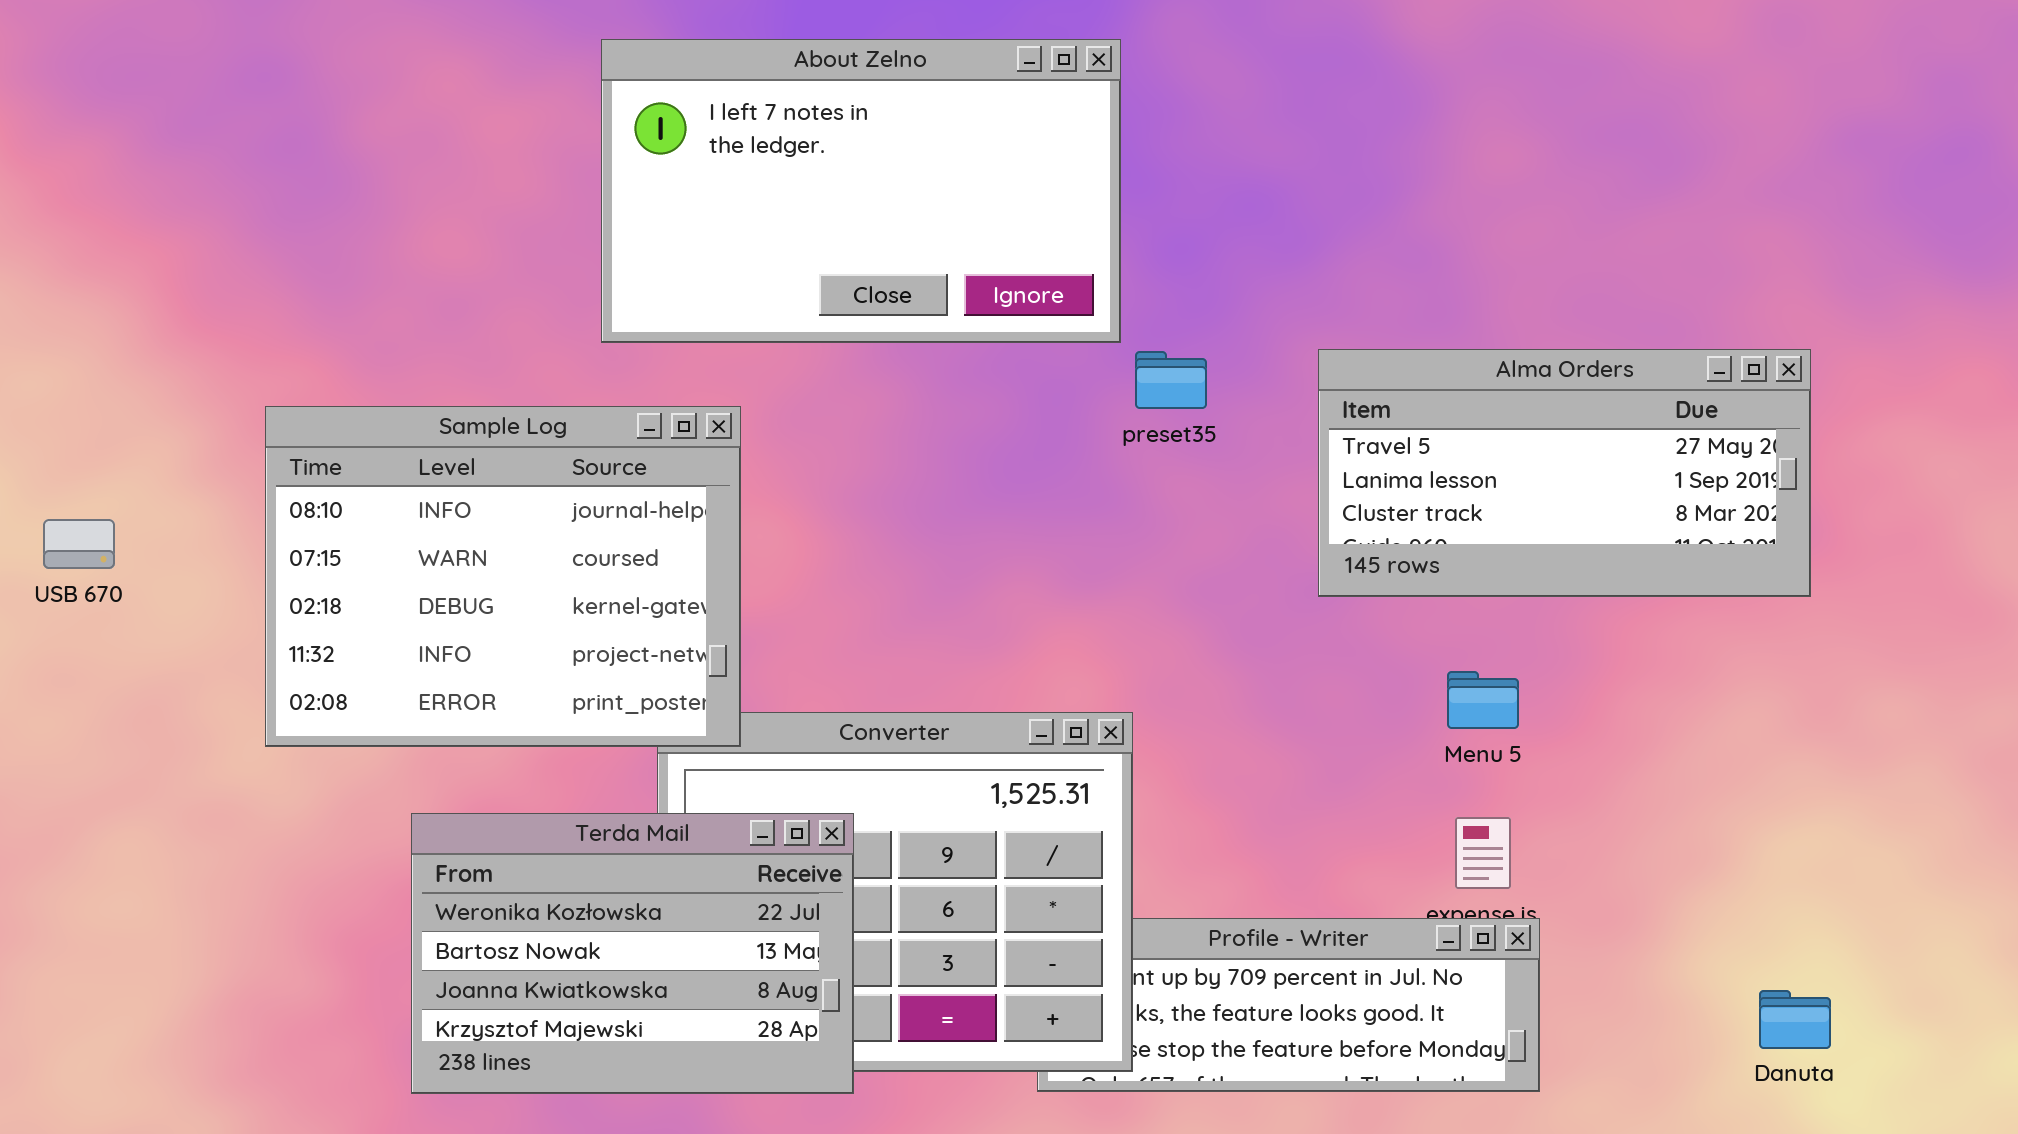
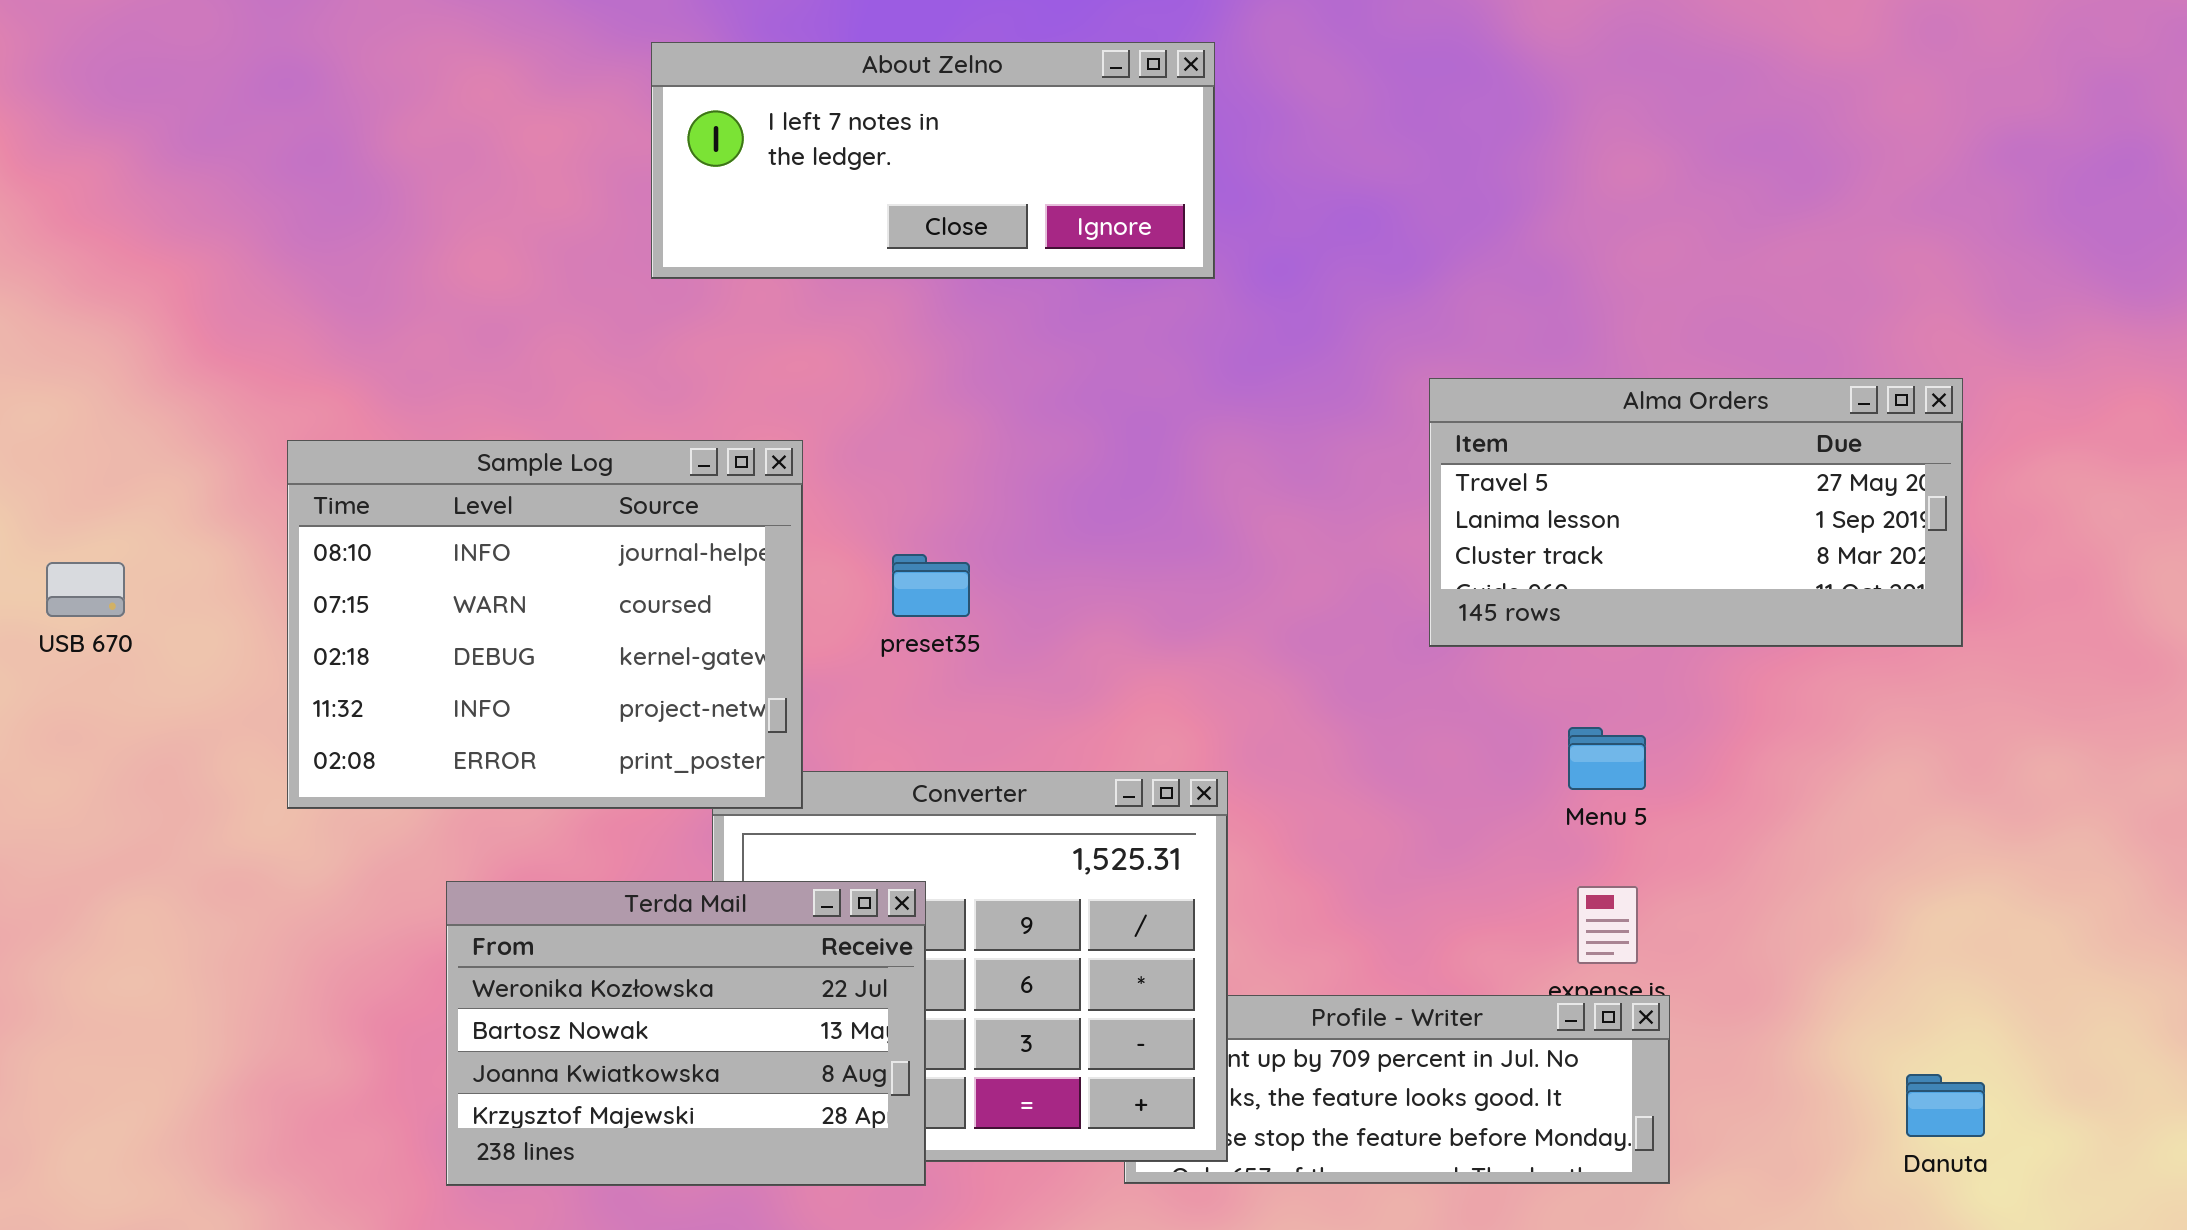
About Zelno: [601,39,1121,343] -> [651,42,1215,279], resized
preset35: [1135,351,1207,409] -> [892,554,970,617], moved

